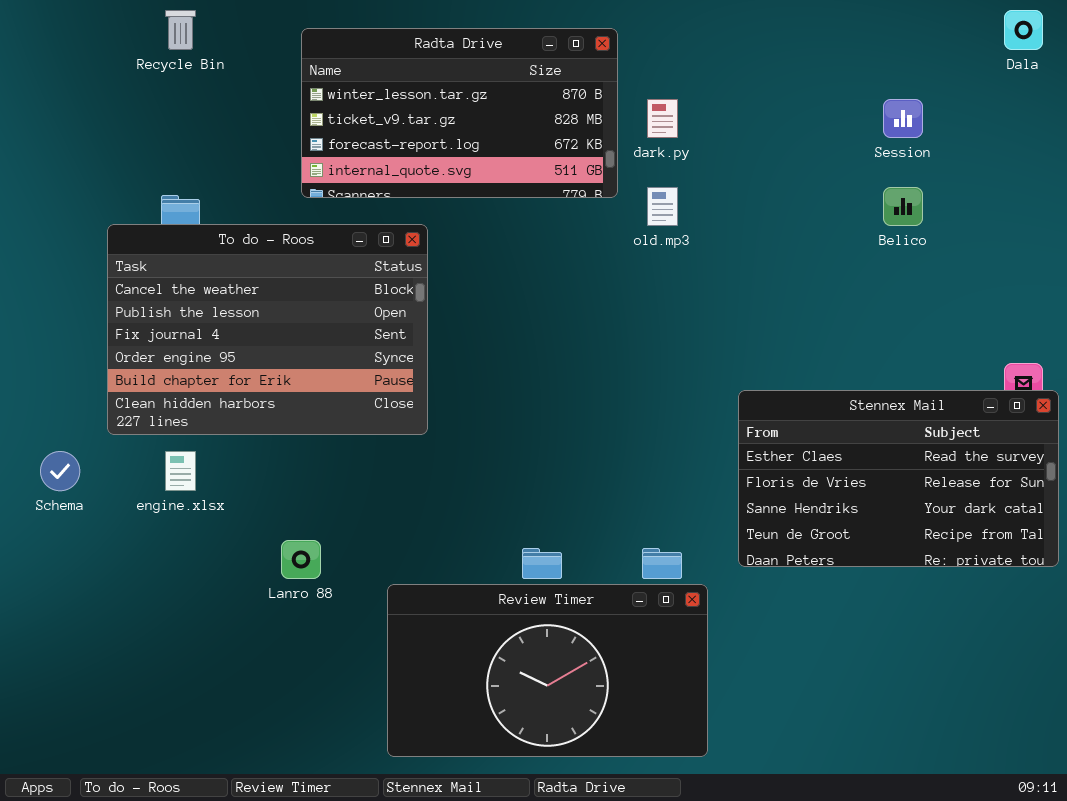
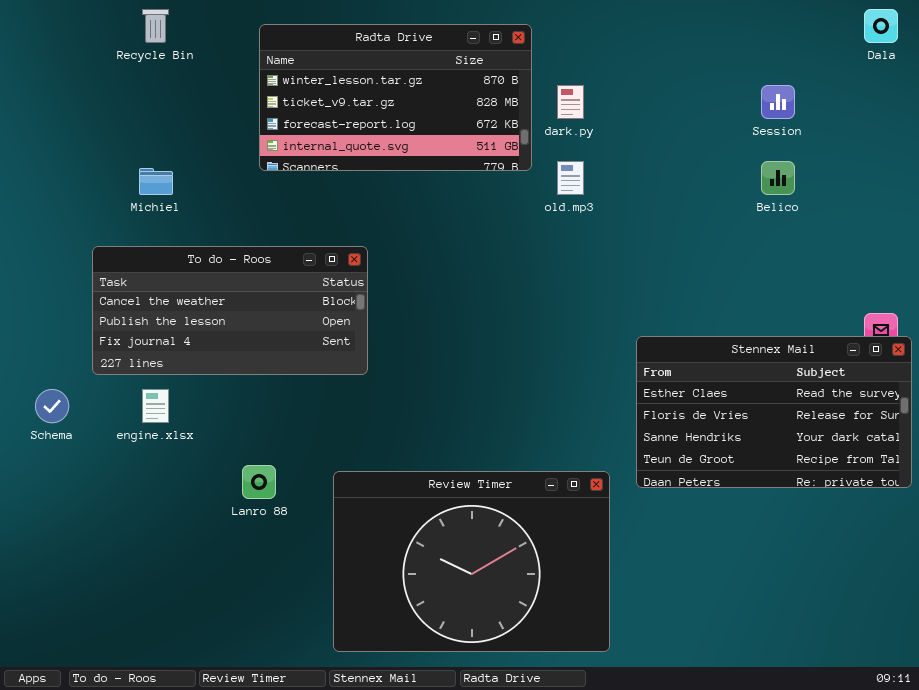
To do - Roos: [107,224,428,435] -> [92,246,368,375], resized
Review Timer: [387,584,708,757] -> [333,471,610,652], resized

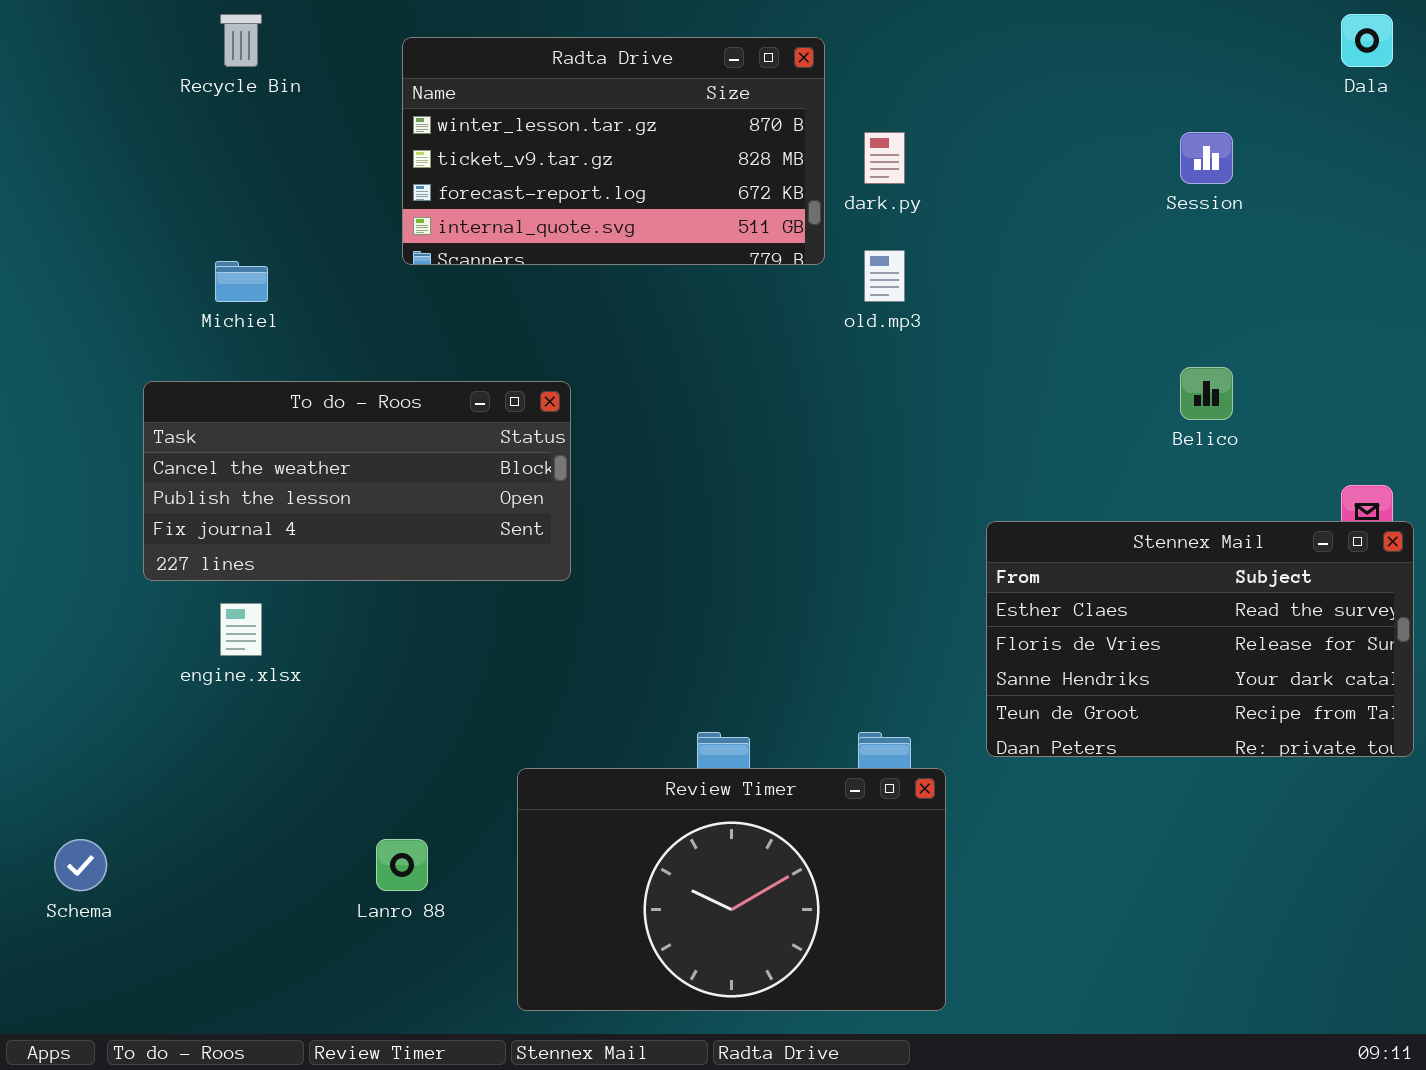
Belico: [761,161,795,195] -> [1180,367,1233,420], moved
Schema: [35,389,69,423] -> [54,839,107,891], moved
Lanro 88: [242,465,276,499] -> [376,839,428,891], moved
Review Timer: [333,471,610,652] -> [517,768,946,1011], resized

